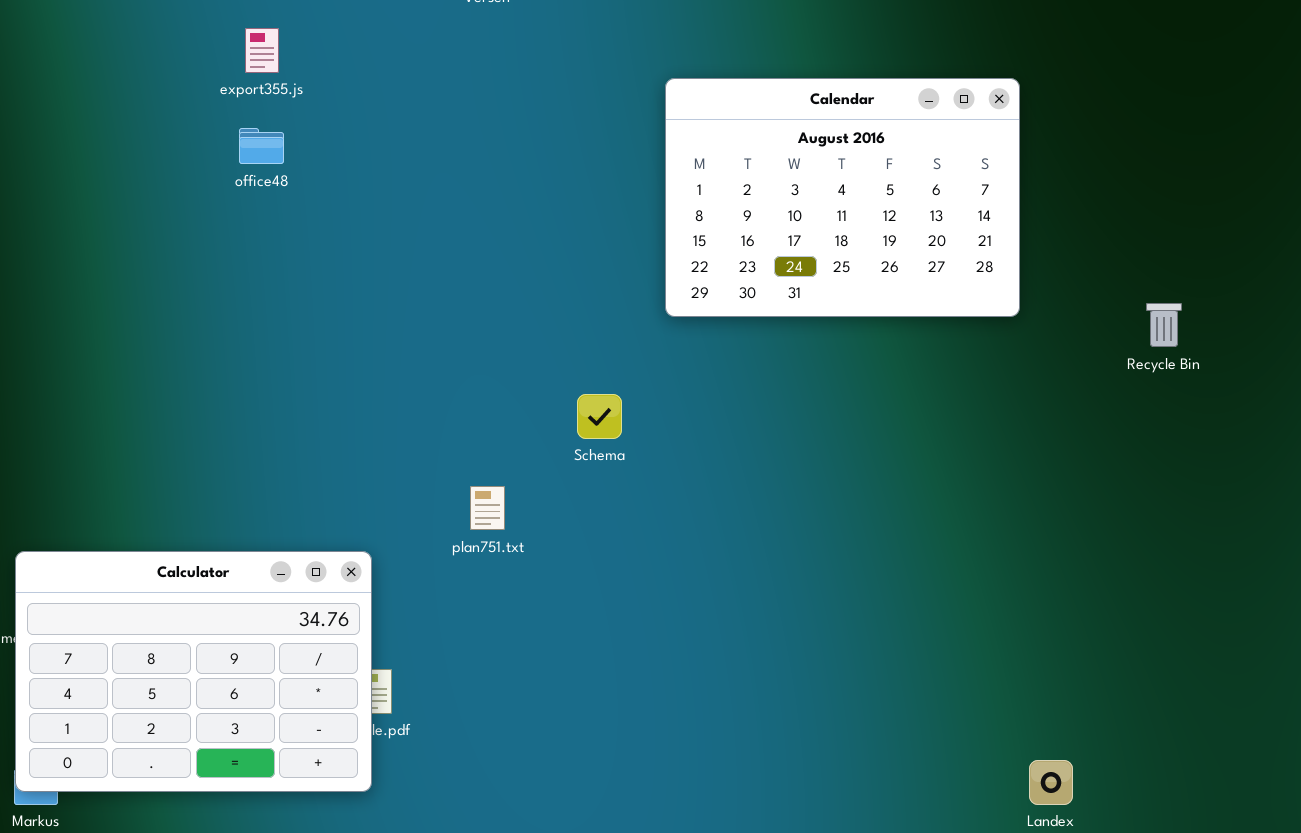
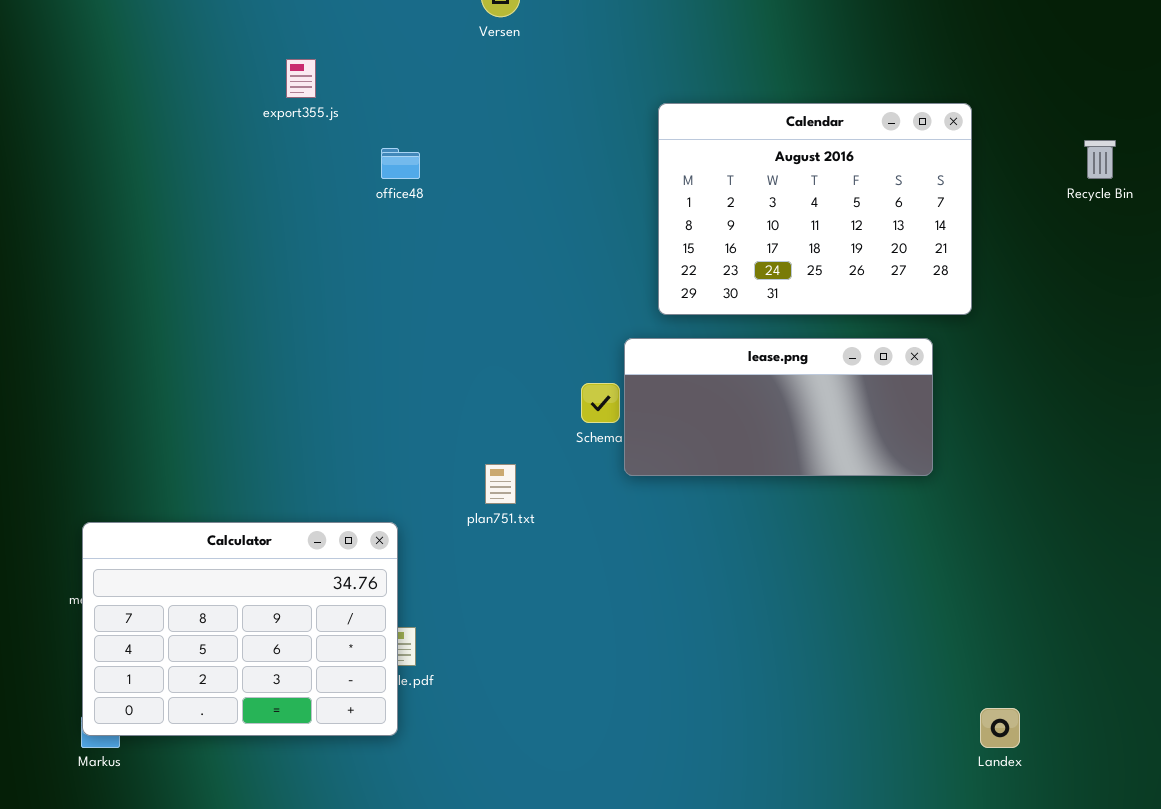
office48: [239,128,284,164] -> [381,148,420,179], moved
Recycle Bin: [1146,303,1182,347] -> [1084,140,1116,179], moved
lease.png: none -> [624,338,933,476], opened

